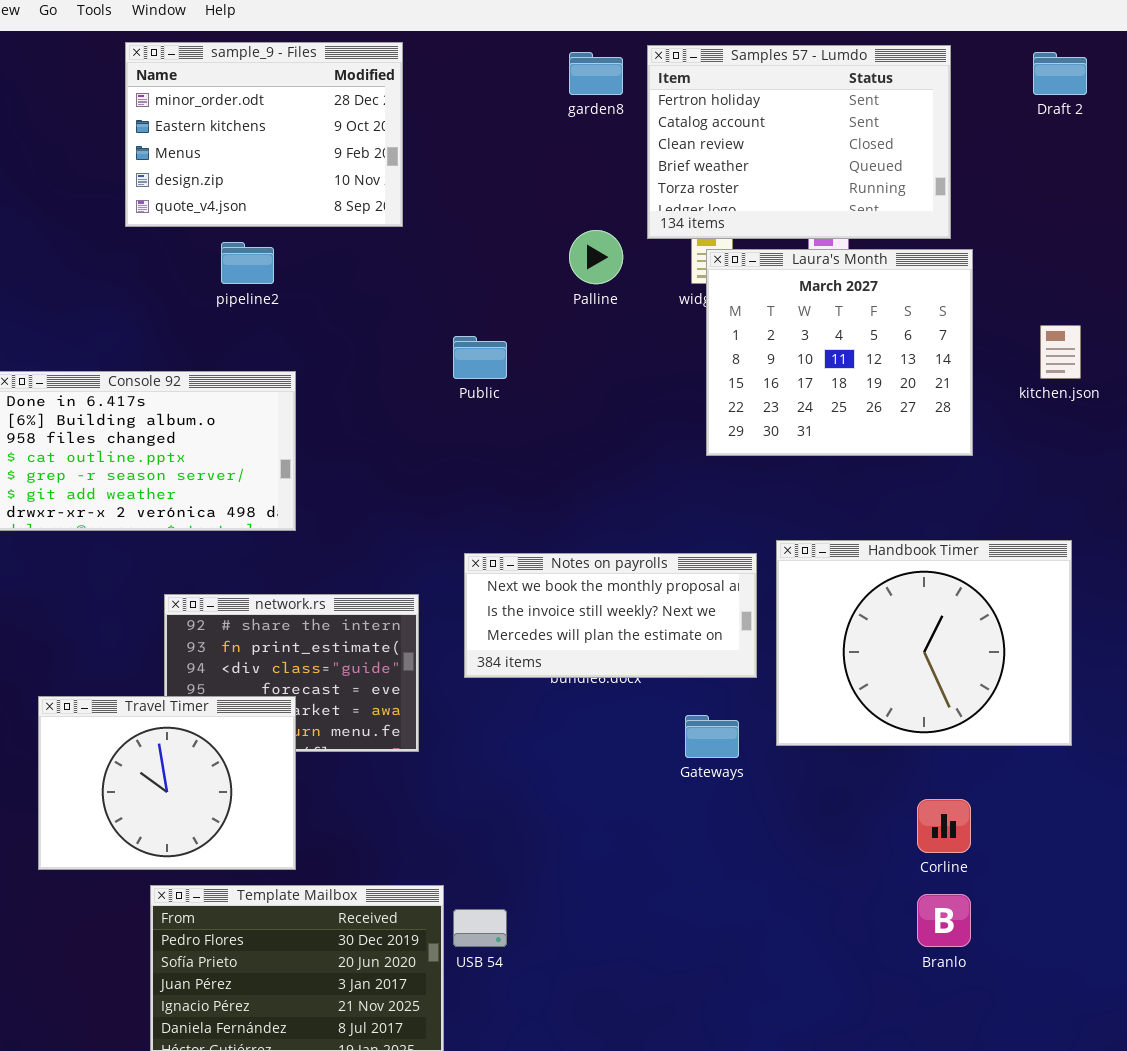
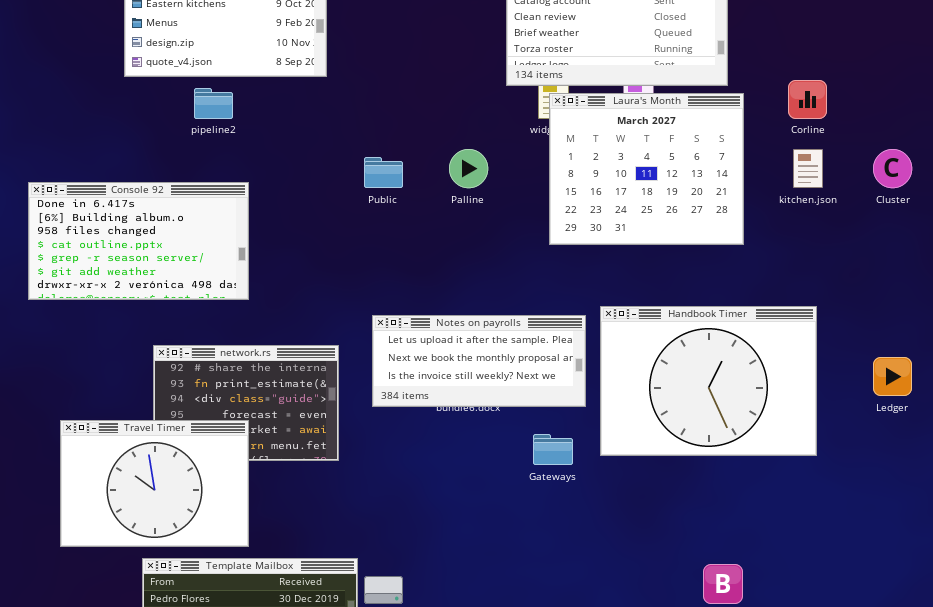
Palline: [569,230,623,284] -> [449,149,488,188], moved
Notes on payrolls: [464,553,757,678] -> [372,315,586,407], scrolled up 1 row
Corline: [917,799,971,853] -> [788,80,827,119], moved

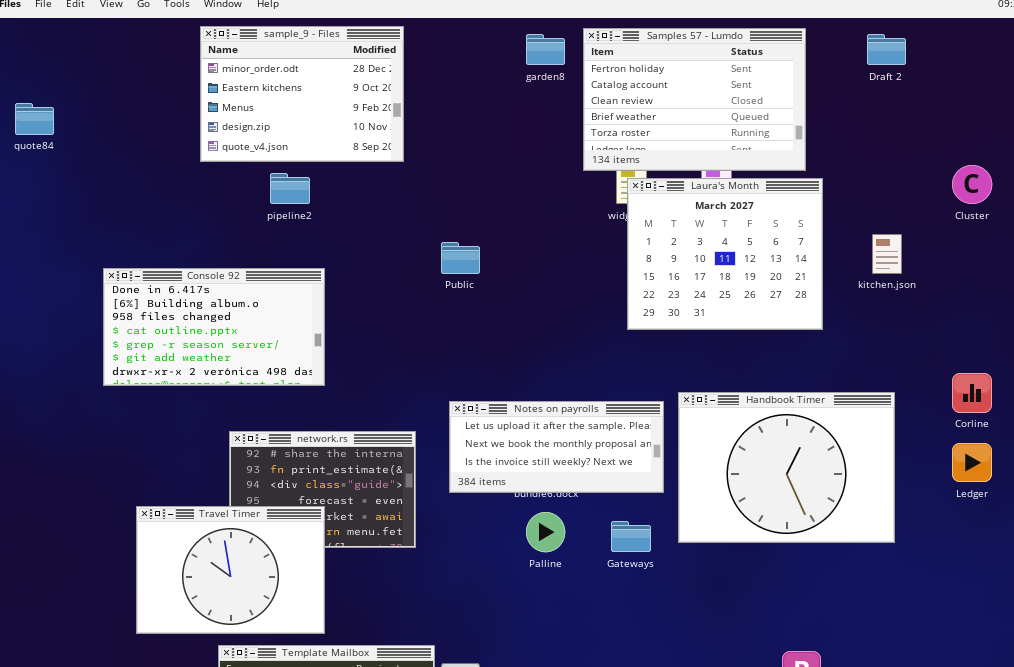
Corline: [788,80,827,119] -> [952,373,992,413], moved
Palline: [449,149,488,188] -> [526,512,565,552], moved
Cluster: [873,149,912,188] -> [952,165,992,204], moved

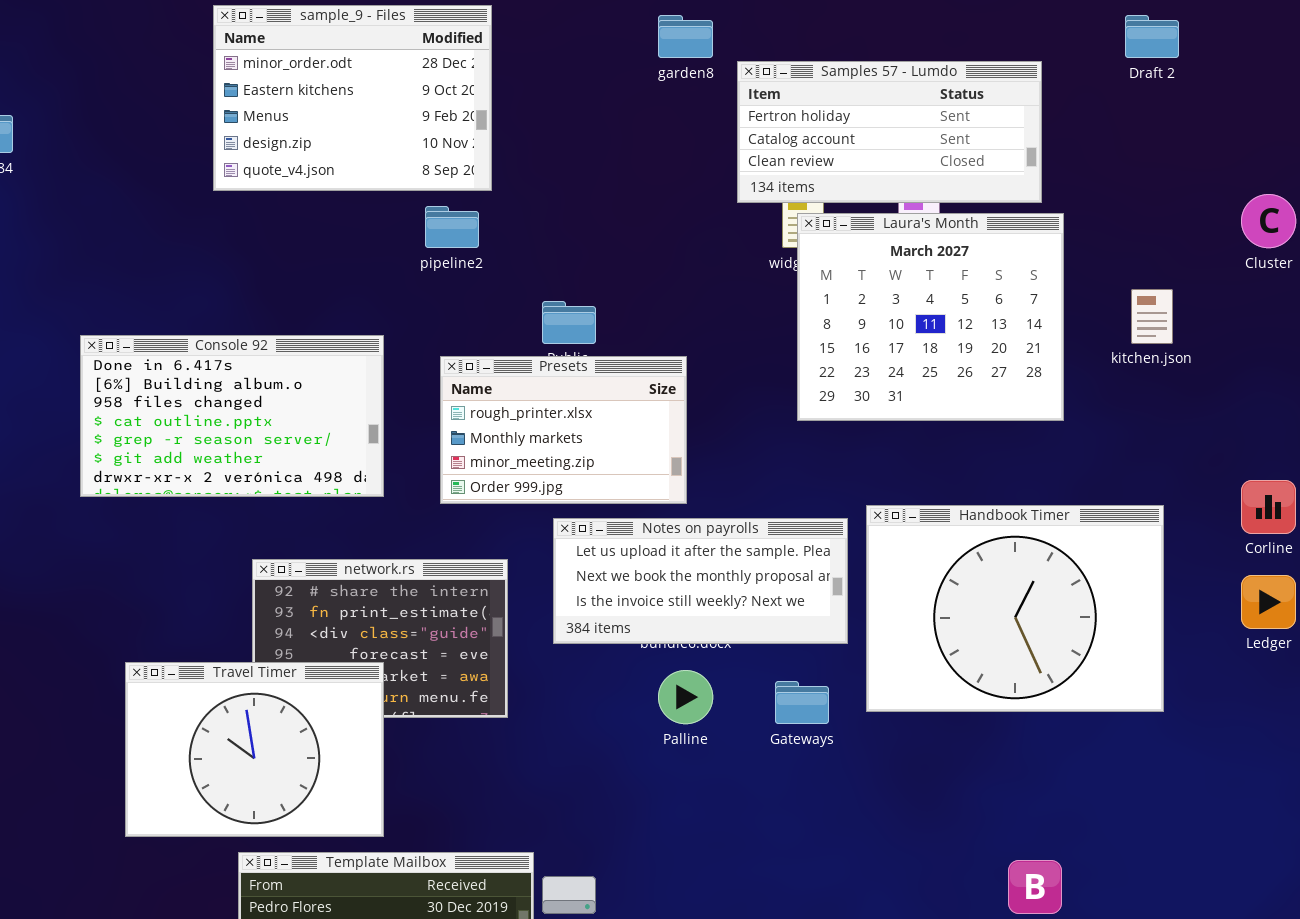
Samples 57 - Lumdo: [583,28,806,171] -> [737,61,1042,203], resized
pipeline2: [270,173,310,204] -> [425,206,479,248], moved
Presets: none -> [440,356,687,504], opened

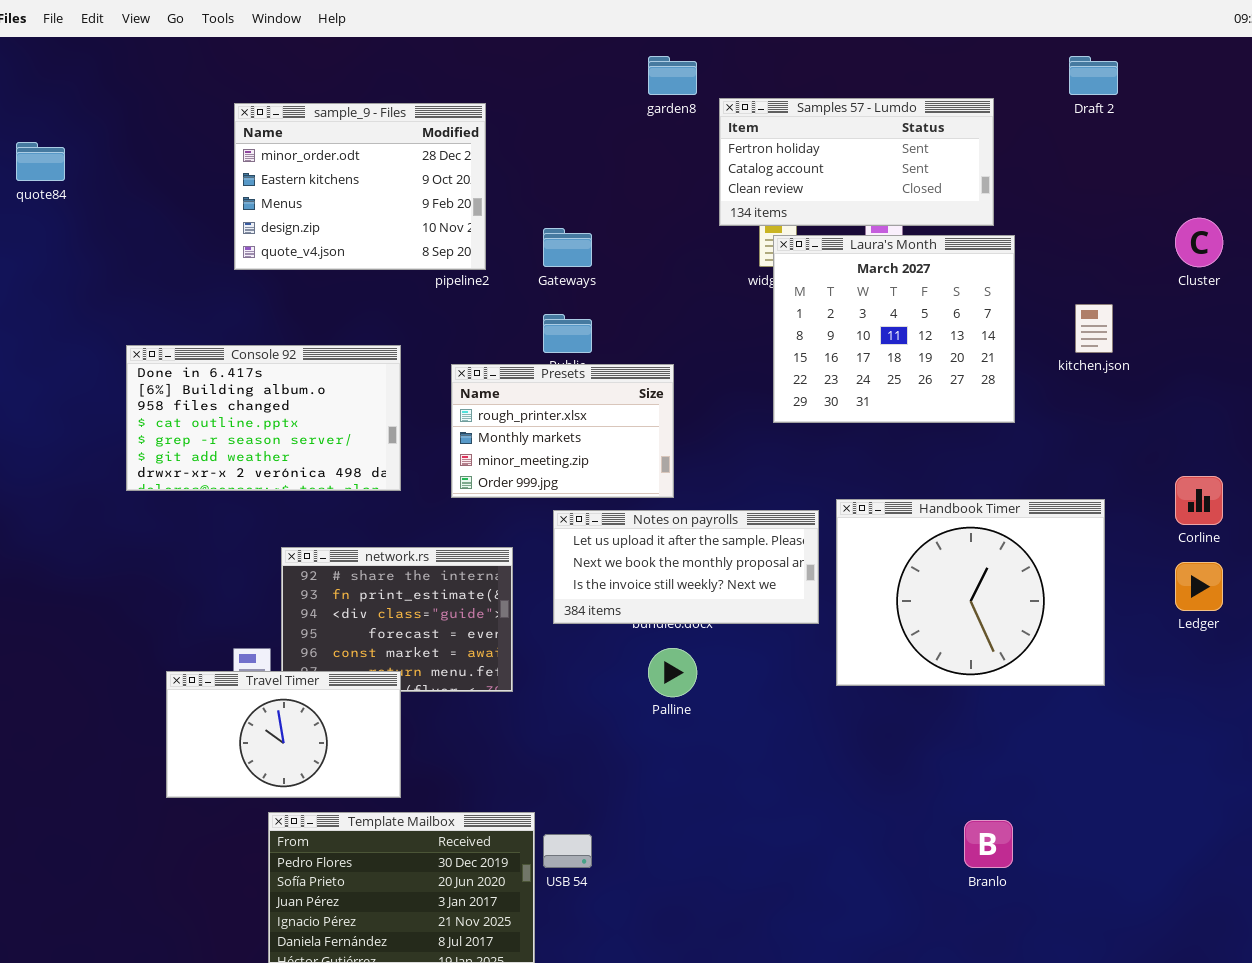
sample_9 - Files: [213,5,492,191] -> [234,103,486,270], moved
Travel Timer: [125,662,384,837] -> [166,671,401,798], resized
Gateways: [775,681,829,724] -> [543,228,592,267], moved

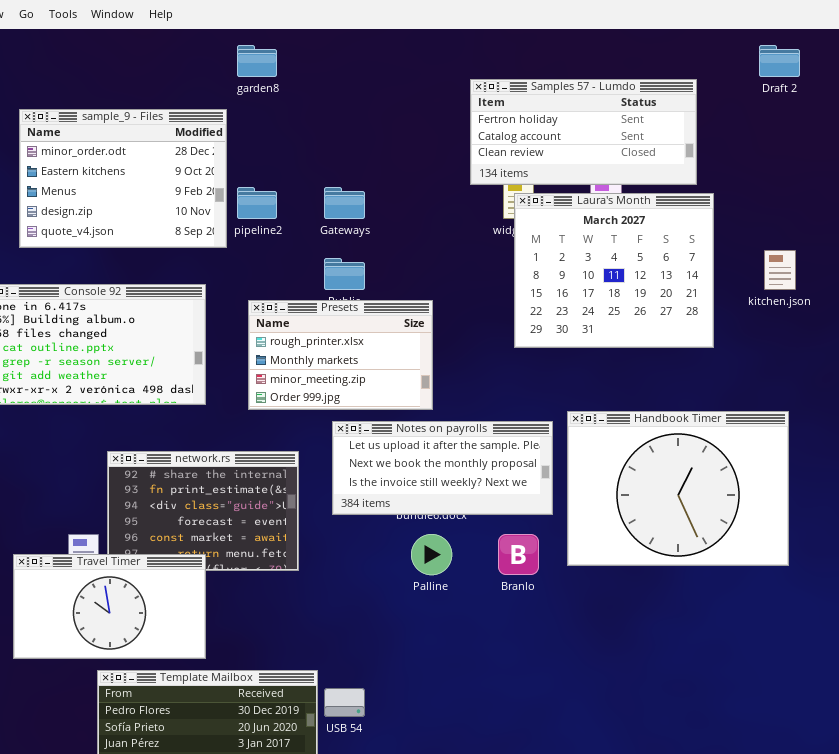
garden8: [648,56,697,95] -> [237,45,277,77], moved
sample_9 - Files: [234,103,486,270] -> [19,109,227,248], moved
Branlo: [964,820,1013,868] -> [498,534,539,575], moved

